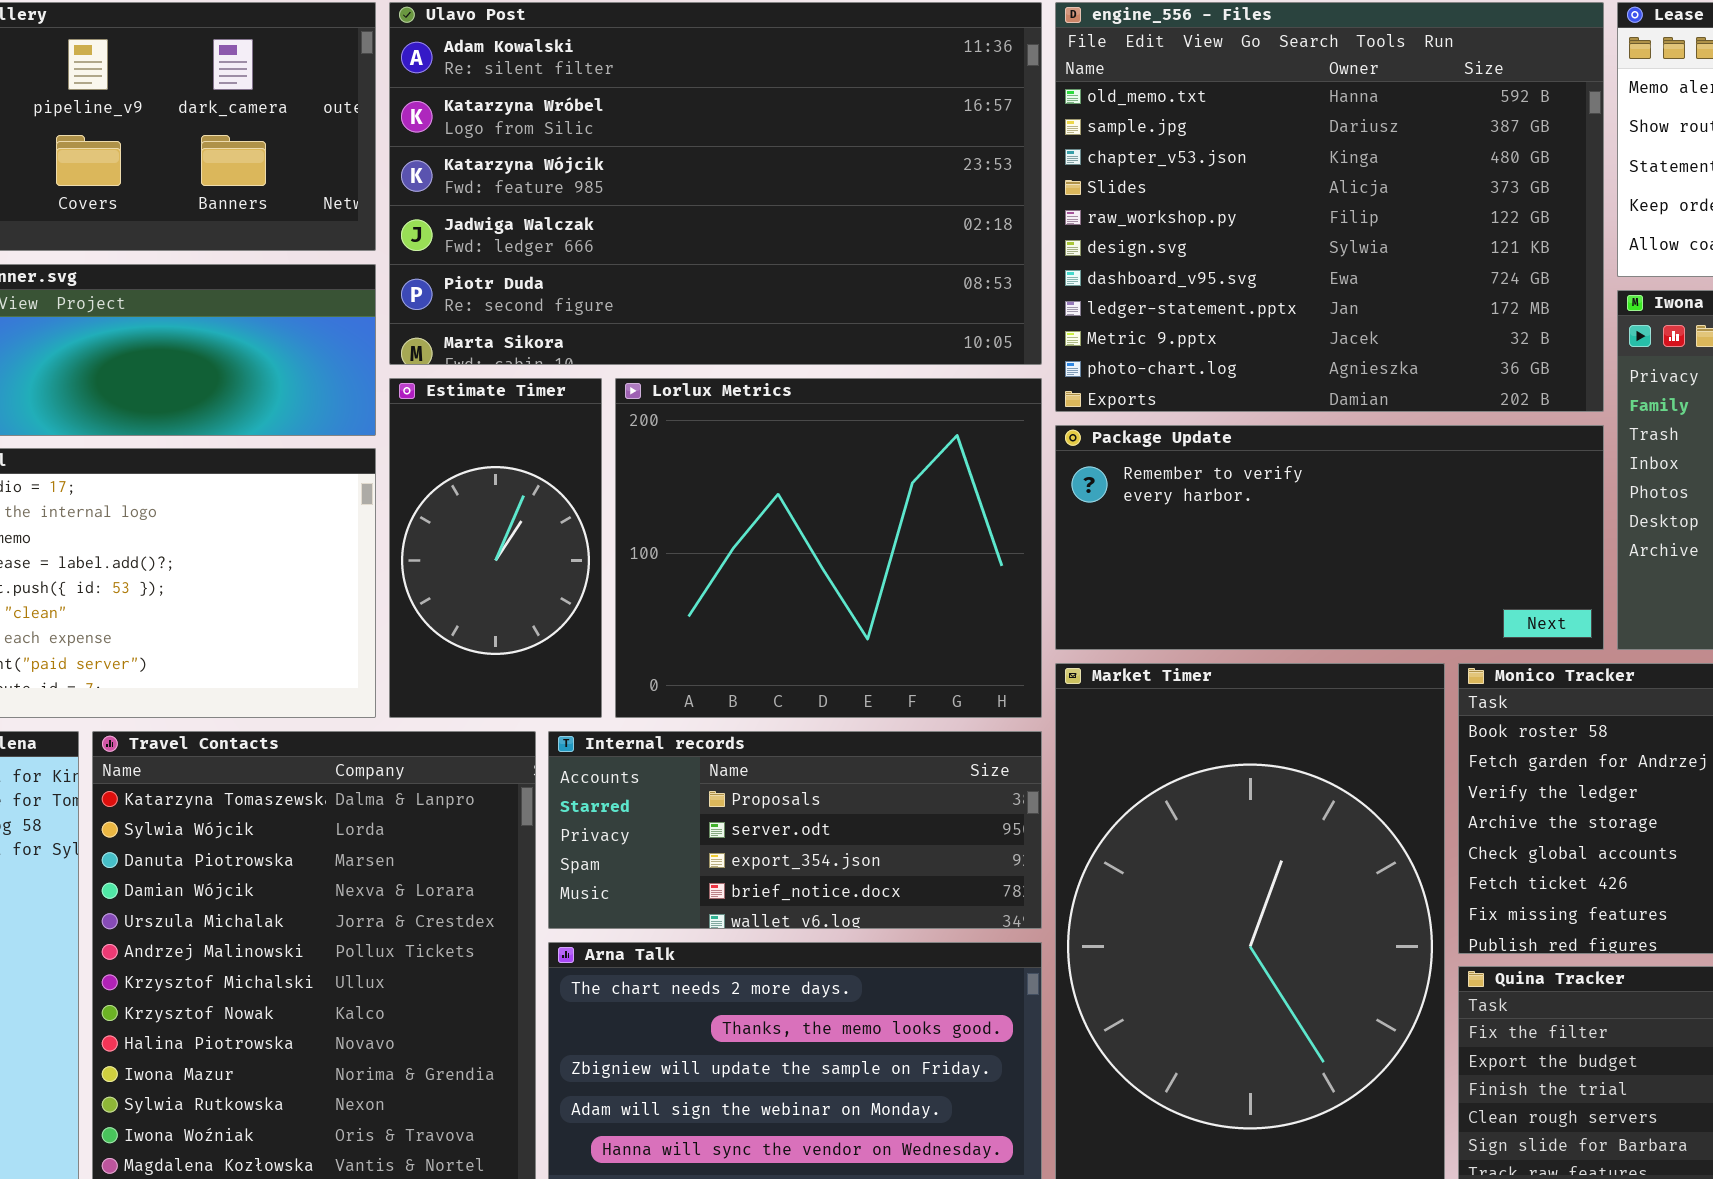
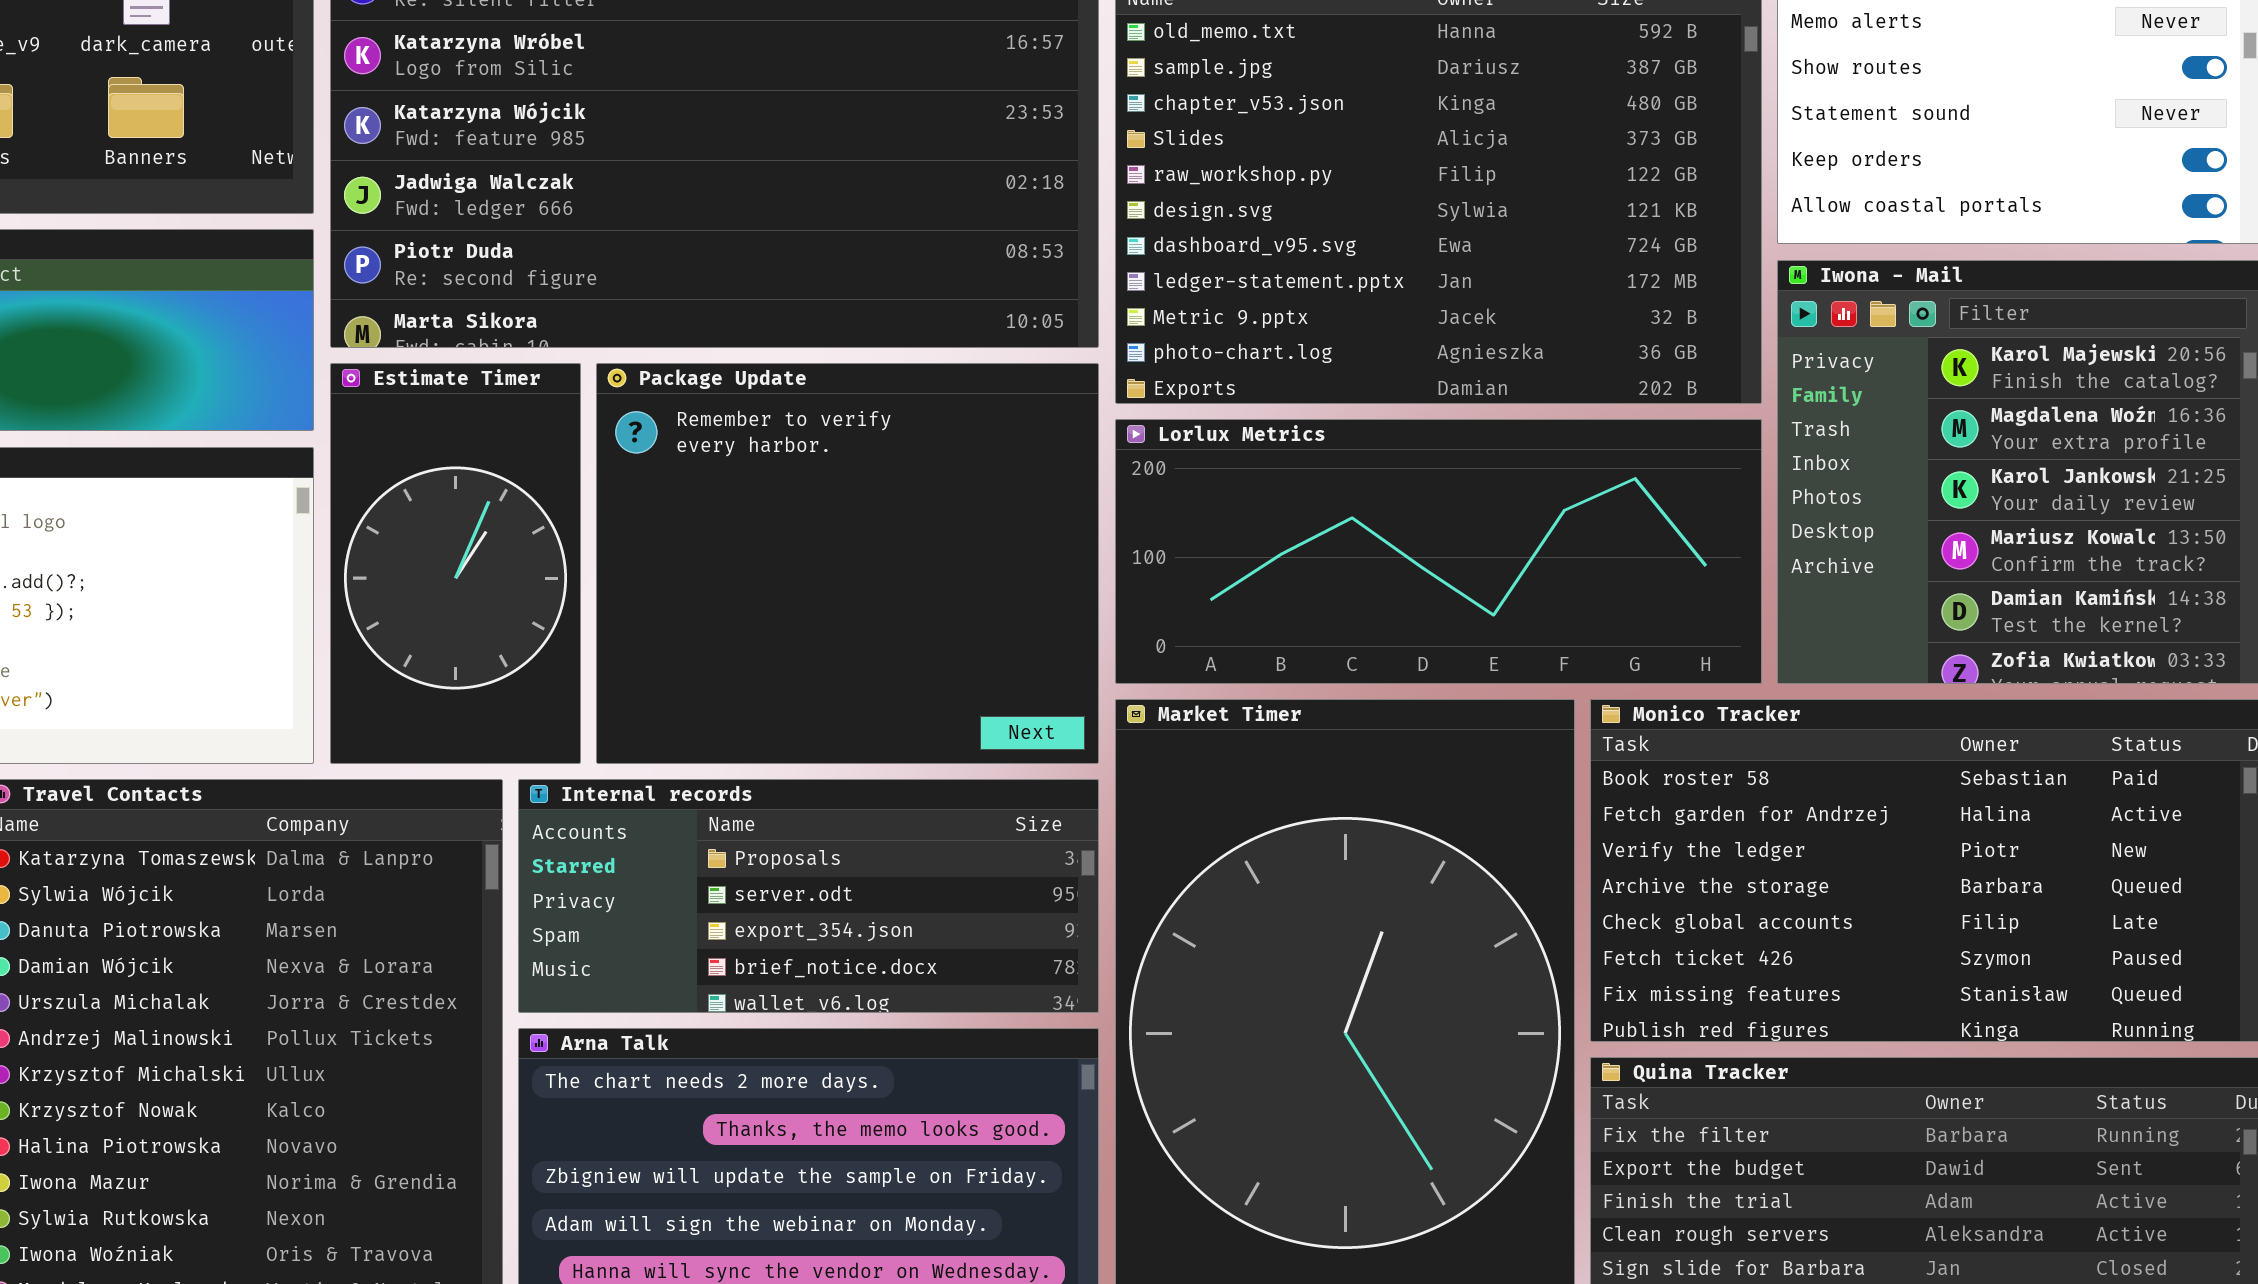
Lorlux Metrics: [615,378,1042,718] -> [1115,419,1762,684], moved, resized
Package Update: [1055,425,1604,650] -> [596,363,1099,764], moved, resized

